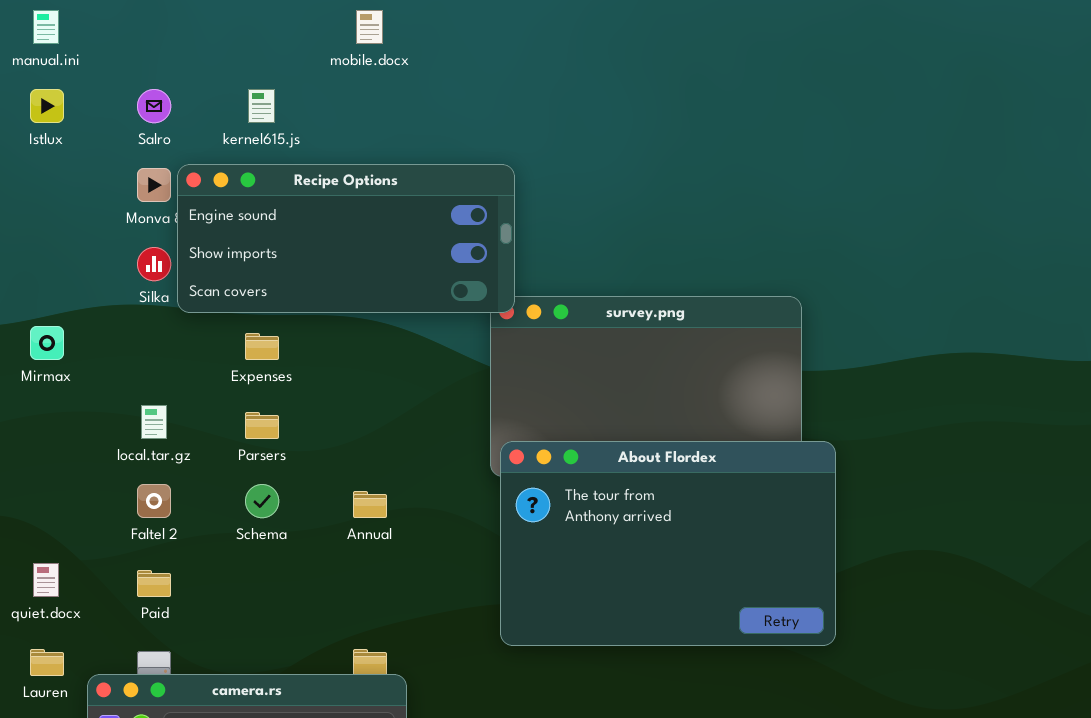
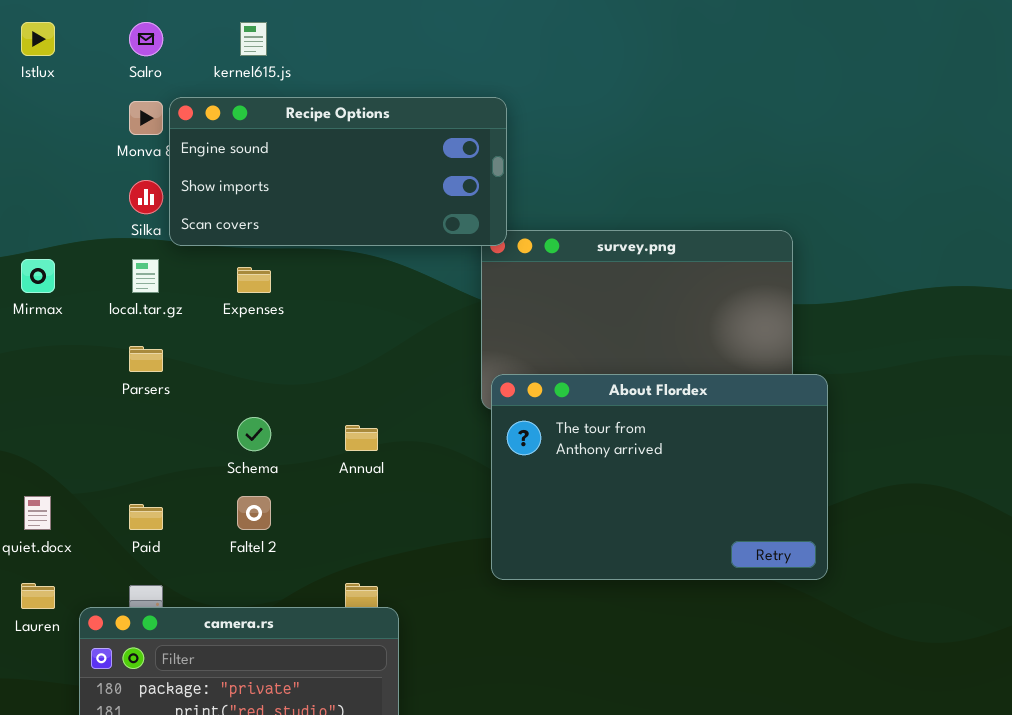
local.tar.gz: [141,405,167,439] -> [132,259,159,293], moved
Parsers: [245,412,279,439] -> [129,346,163,372], moved
Faltel 2: [137,484,171,518] -> [237,496,271,530], moved

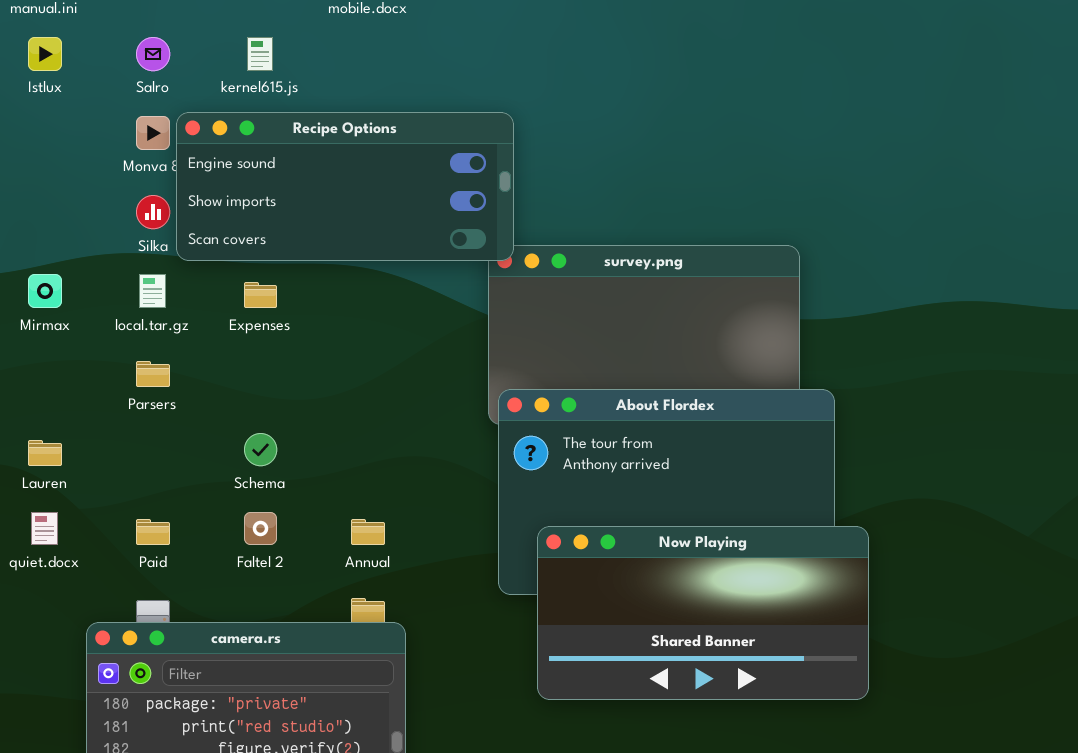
Annual: [345,425,378,451] -> [351,519,385,545], moved
Now Playing: none -> [537,526,869,700], opened
Lauren: [21,583,55,609] -> [28,440,62,466], moved

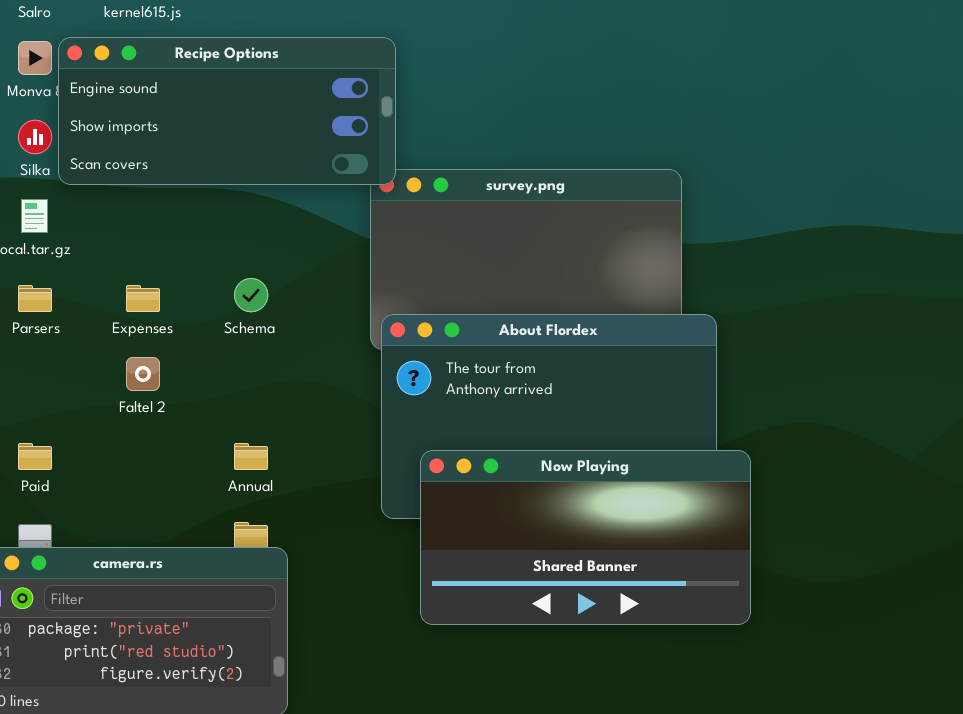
Expenses: [244,282,277,308] -> [126,285,160,312], moved
Schema: [244,433,277,466] -> [234,278,268,312], moved
Faltel 2: [244,512,277,545] -> [126,357,160,391], moved

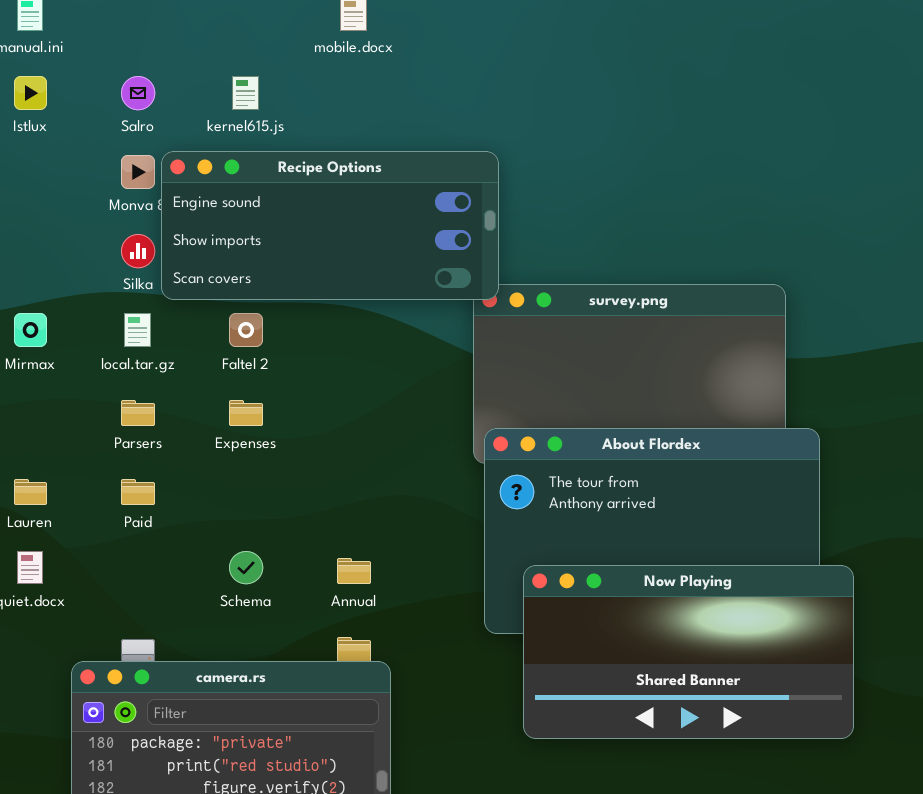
Schema: [234,278,268,312] -> [229,551,263,584], moved
Faltel 2: [126,357,160,391] -> [229,313,263,347], moved
Paid: [18,443,52,470] -> [121,479,155,505], moved

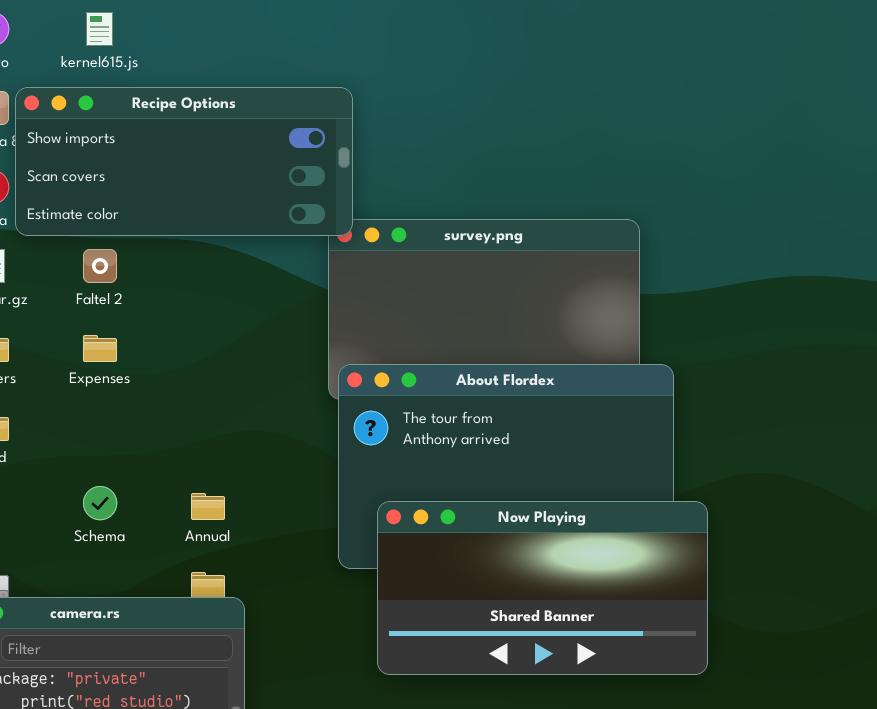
Recipe Options: [161,151,499,300] -> [15,87,353,236], scrolled down 1 row

